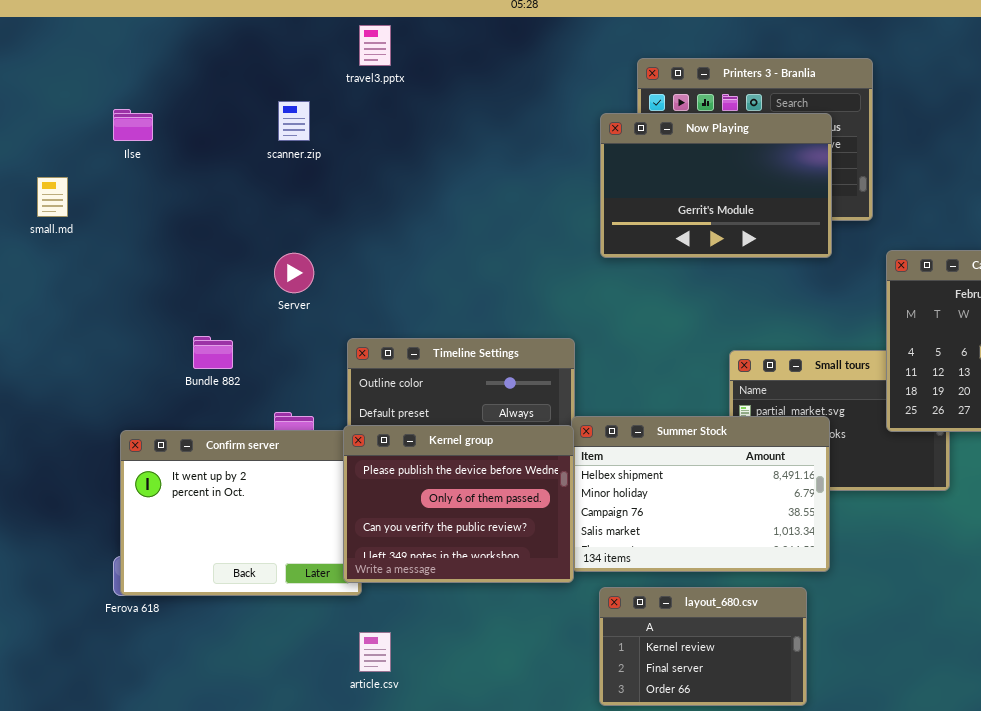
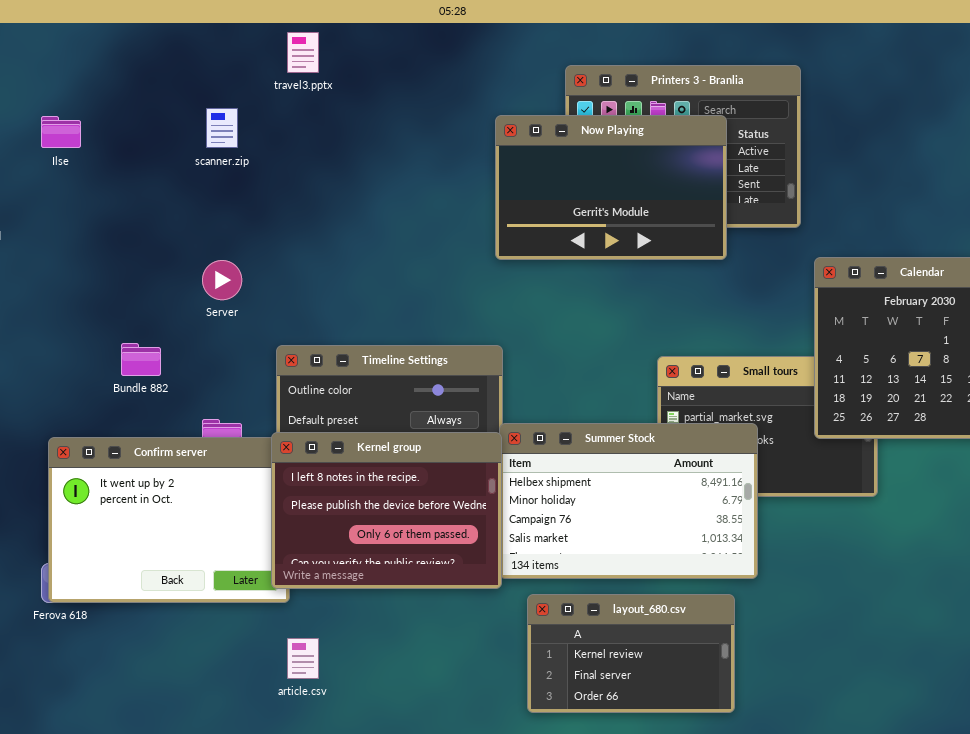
Now Playing: [600,113,832,258] -> [495,115,727,260], moved
Kernel group: [343,425,574,583] -> [271,432,502,589], scrolled up 1 row

